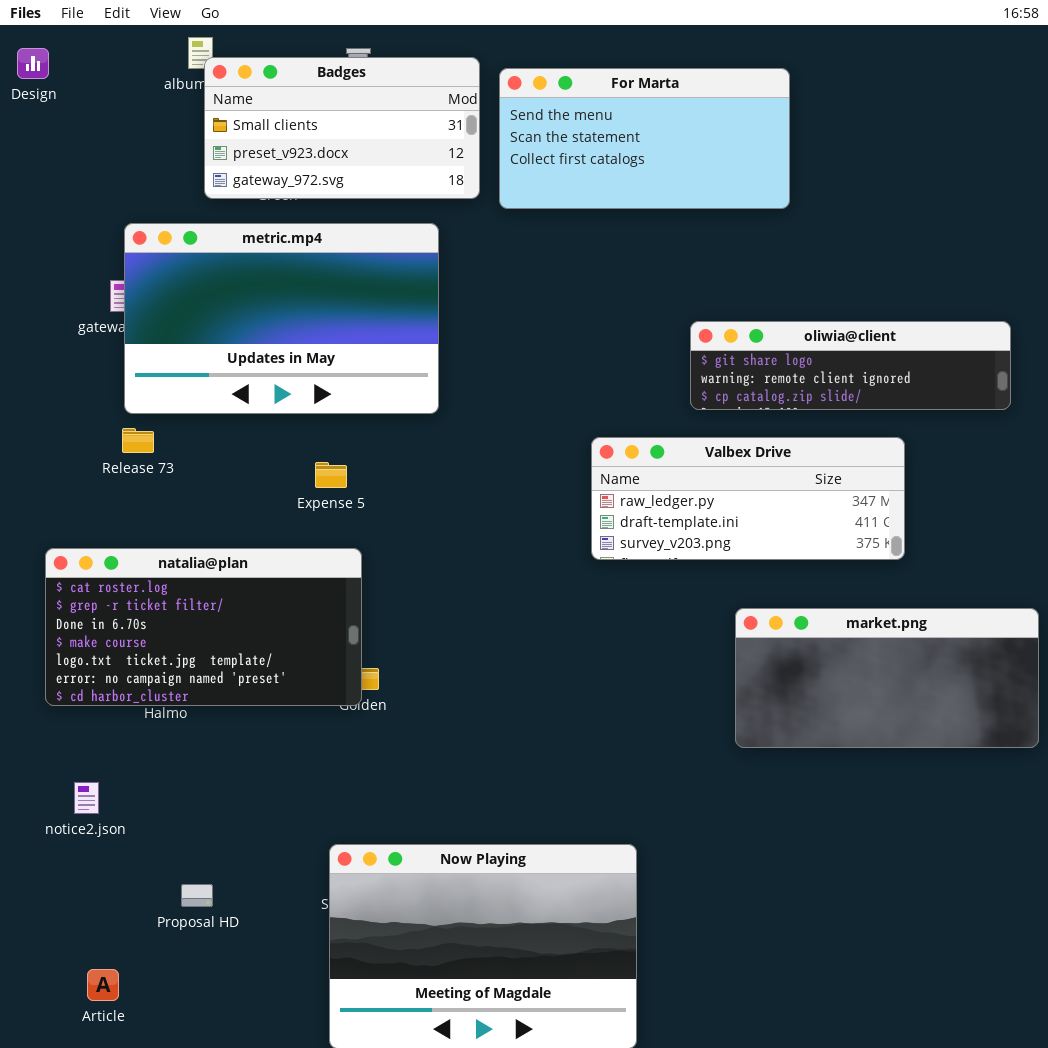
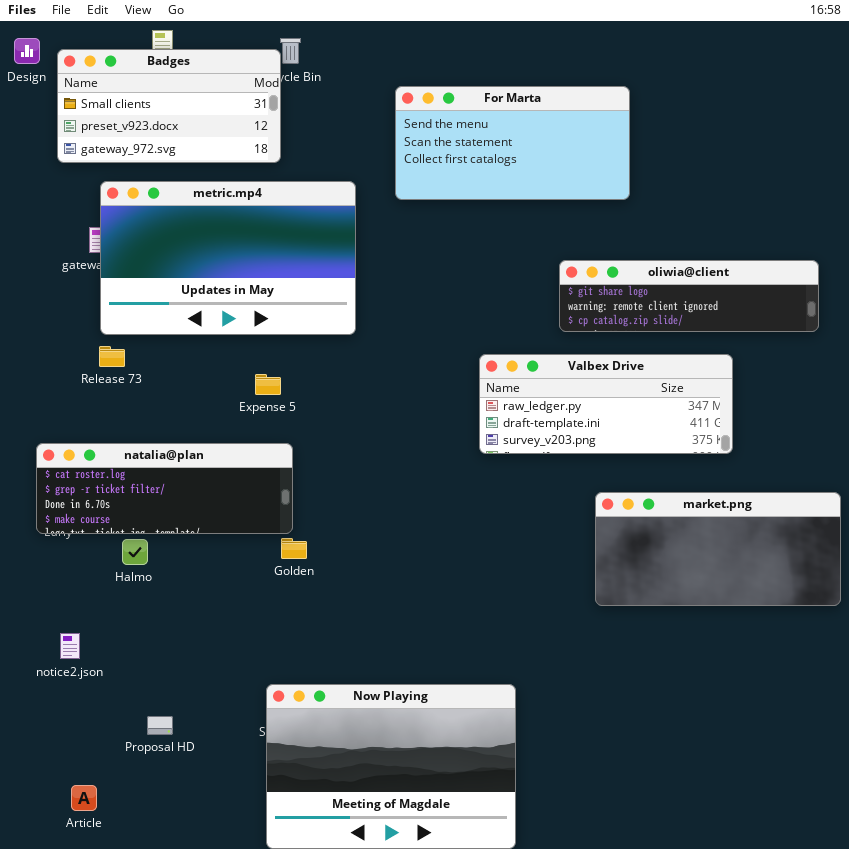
Badges: [204,57,480,199] -> [57,49,281,163], moved
For Marta: [499,68,790,209] -> [395,86,630,200], moved
natalia@plan: [45,548,362,706] -> [36,443,293,534], resized

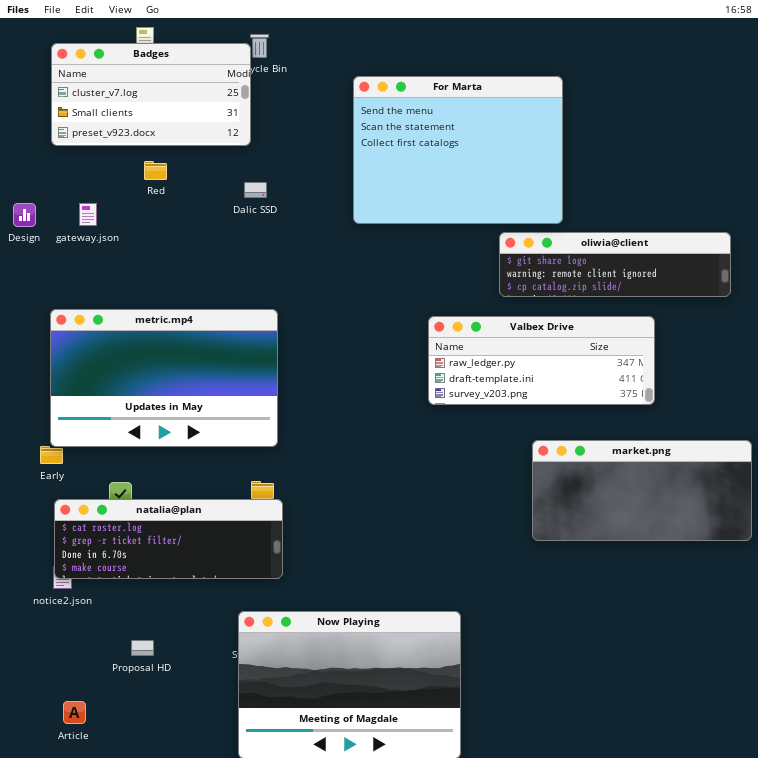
Design: [14,38,40,64] -> [13,203,36,227], moved
Badges: [57,49,281,163] -> [51,43,251,146], scrolled up 1 row
For Marta: [395,86,630,200] -> [353,76,563,224], resized
metric.mp4: [100,181,356,335] -> [50,309,278,447], moved
natalia@plan: [36,443,293,534] -> [54,499,283,579], moved

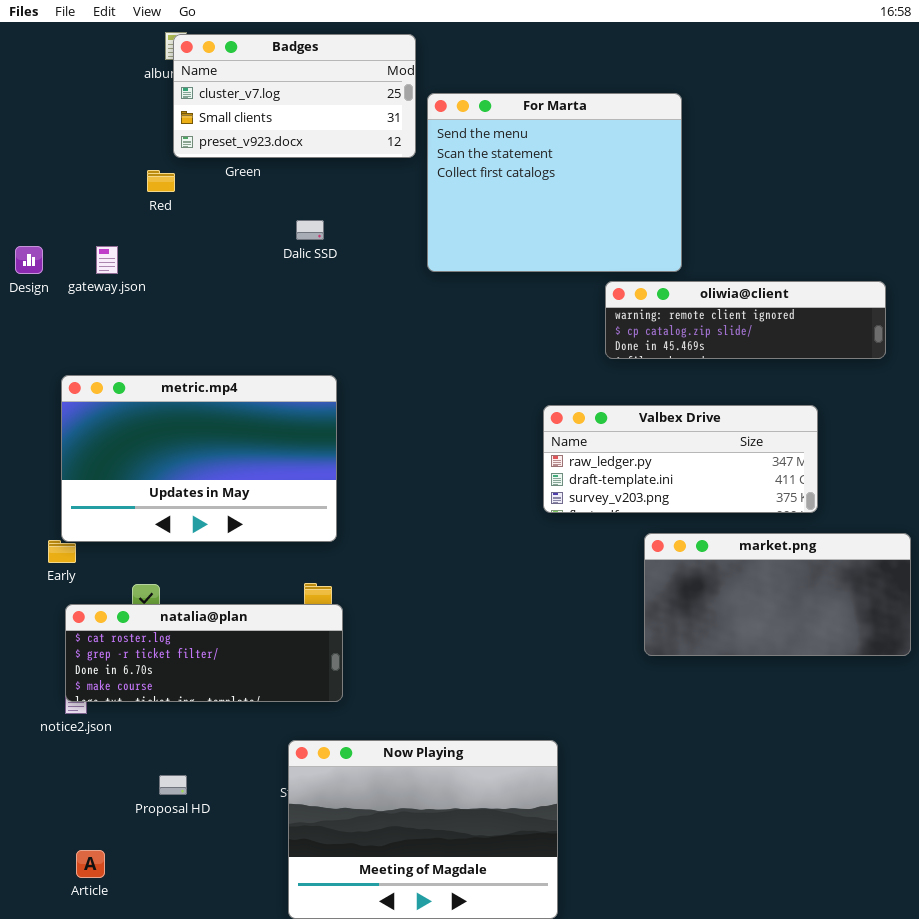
Badges: [51,43,251,146] -> [173,34,416,158], moved
Red: [144,161,167,180] -> [147,170,175,192], moved
oliwia@client: [499,232,731,297] -> [605,281,886,359], scrolled down 1 row
Valbex Drive: [428,316,655,405] -> [543,405,818,513], moved

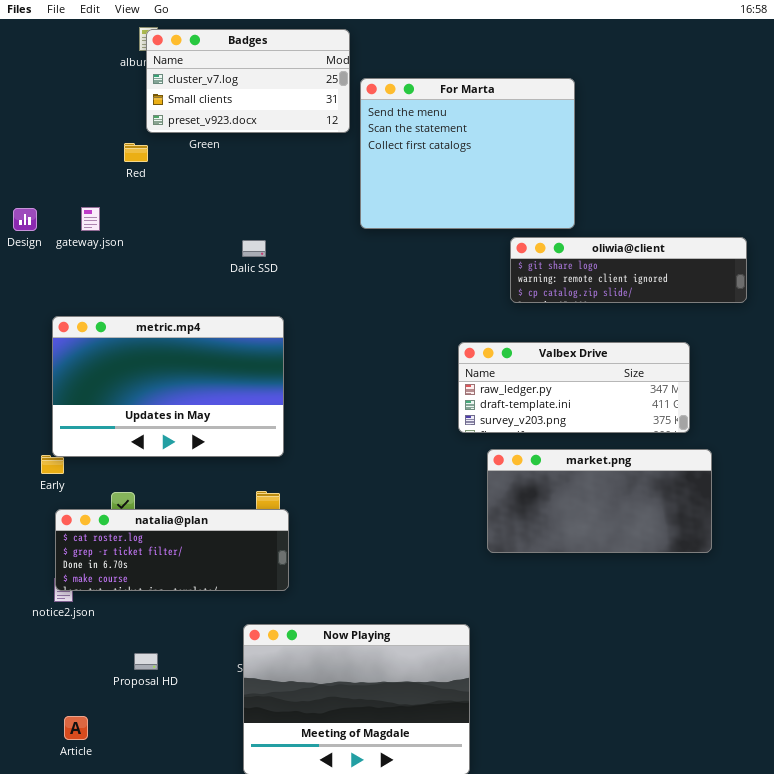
Dalic SSD: [296,220,324,240] -> [242,240,266,257], moved
oliwia@client: [605,281,886,359] -> [510,237,747,303], scrolled up 1 row
market.png: [644,533,911,656] -> [487,449,712,553], moved

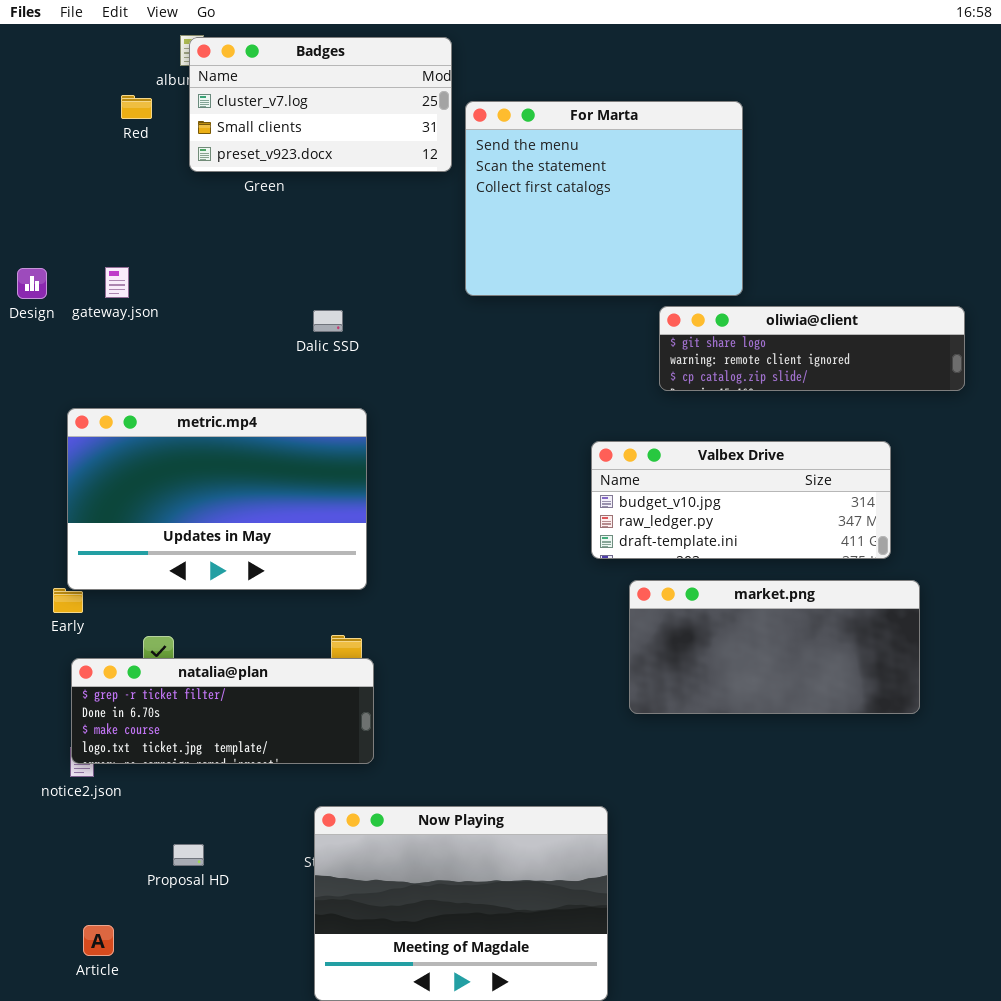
Red: [124,143,148,162] -> [121,95,152,119], moved
Valbex Drive: [458,342,690,433] -> [591,441,891,559], scrolled up 1 row
natalia@plan: [55,509,289,591] -> [71,658,374,764], scrolled down 1 row

